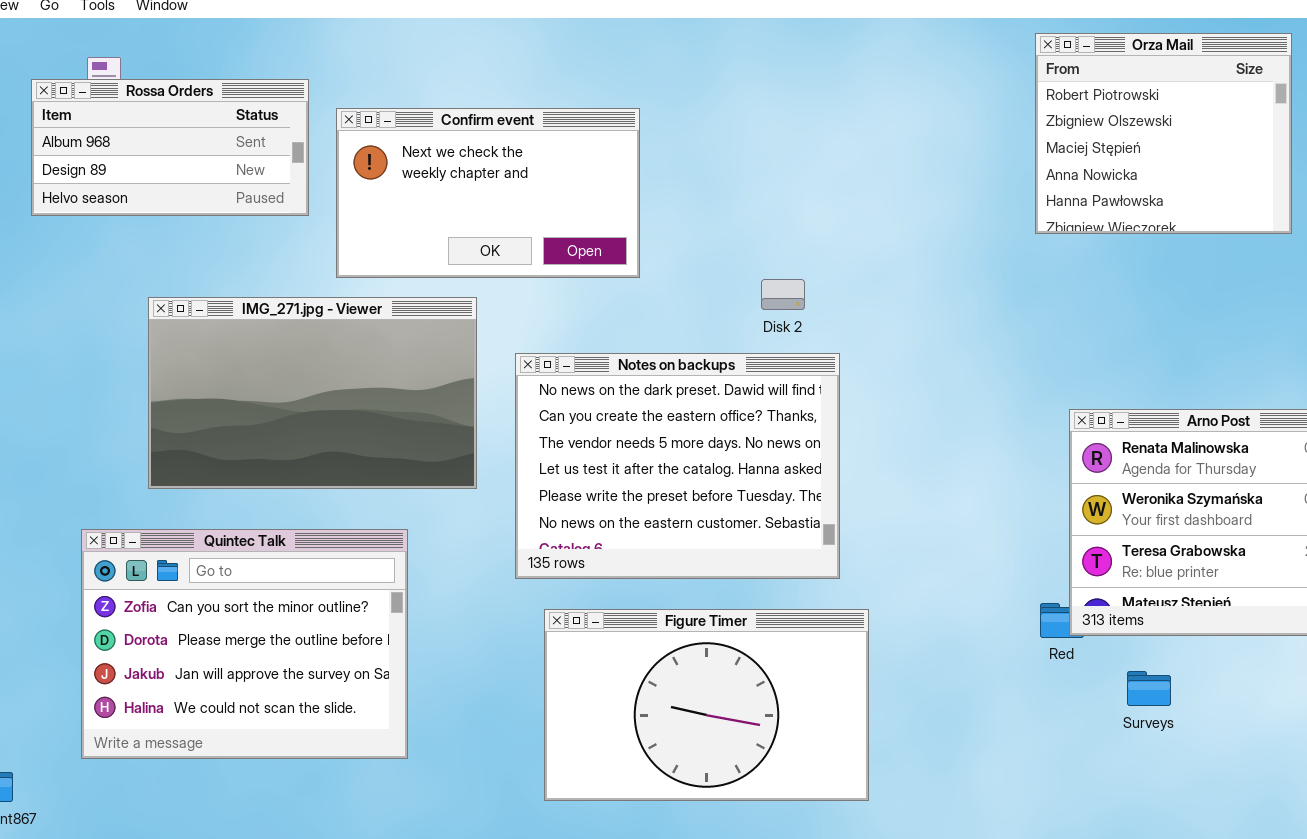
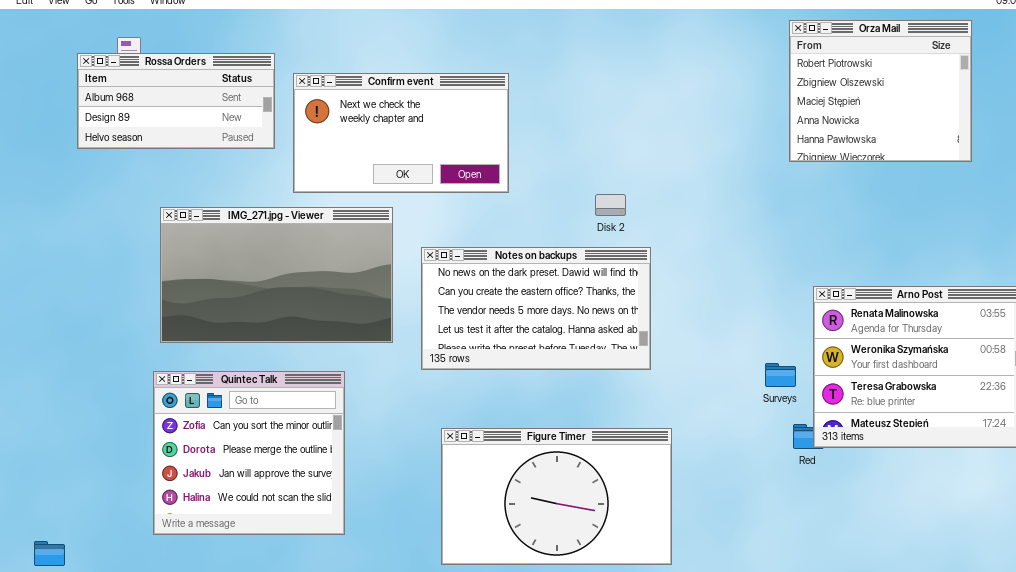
Notes on backups: [515,353,840,579] -> [421,247,651,370], resized
Quintec Talk: [81,529,408,759] -> [153,371,345,535], resized
Surveys: [1127,671,1171,706] -> [765,363,796,387], moved

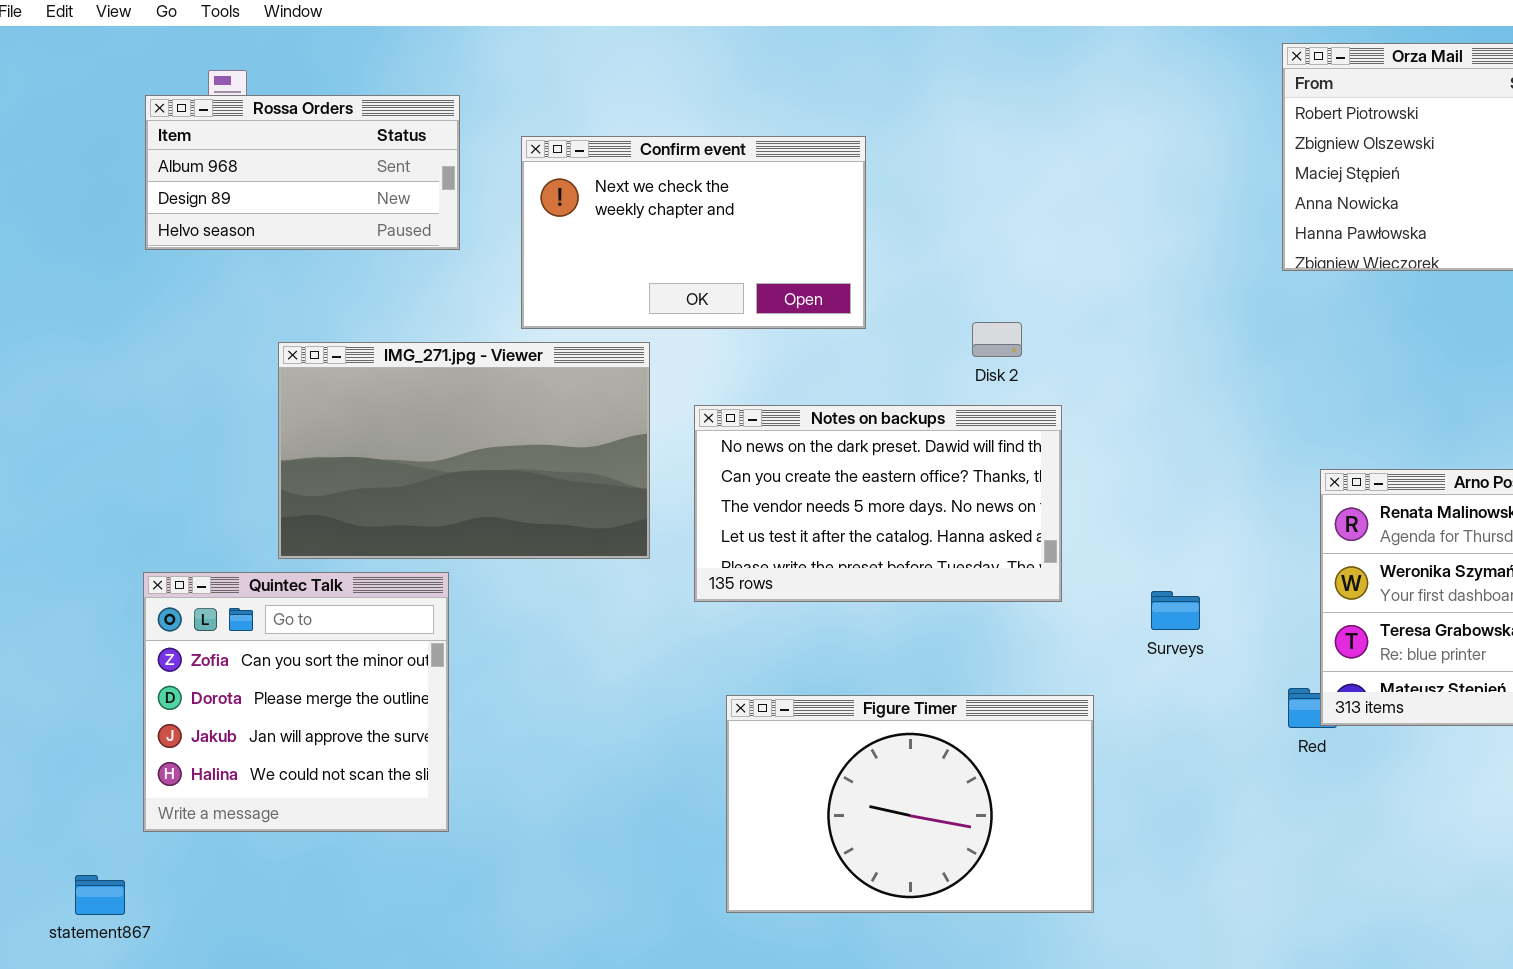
Confirm event: [293,73,509,193] -> [521,136,866,329], moved
Surveys: [765,363,796,387] -> [1151,591,1200,630], moved
Quintec Talk: [153,371,345,535] -> [143,572,449,832], moved

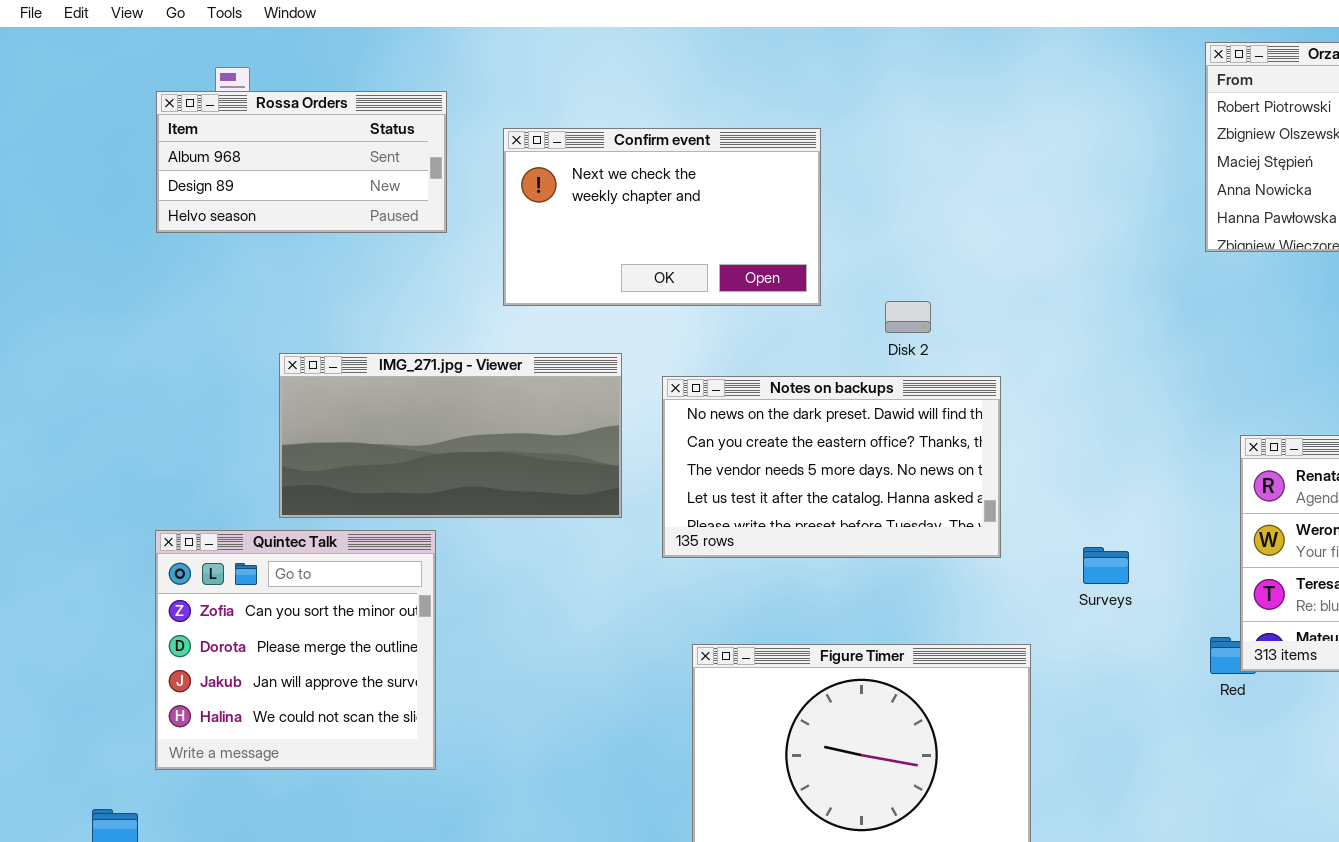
Disk 2: [972,322,1022,357] -> [885,301,931,333], moved
IMG_271.jpg - Viewer: [278,342,650,559] -> [279,353,622,518], resized

